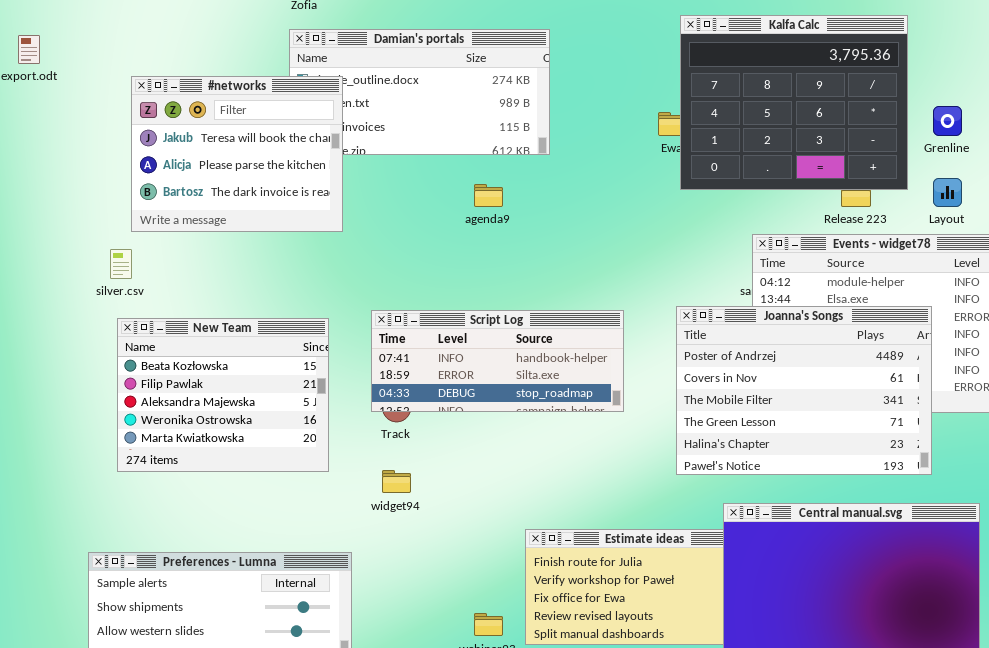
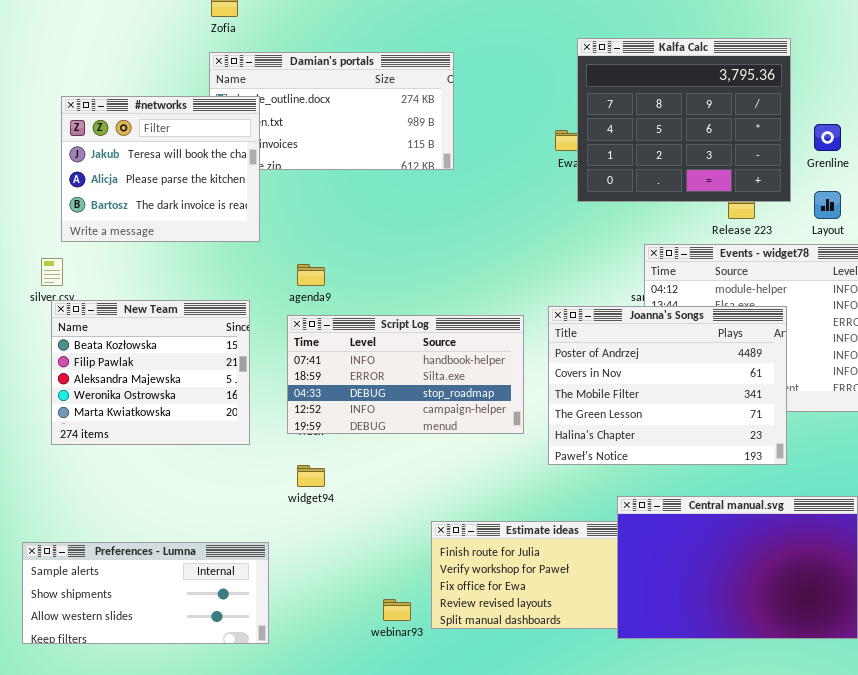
agenda9: [474,184,503,207] -> [297,264,325,286], moved
Joanna's Songs: [676,306,932,475] -> [548,306,787,465], moved
Script Log: [371,310,624,412] -> [287,315,524,434], resized
New Team: [117,318,329,472] -> [51,300,250,445], moved

